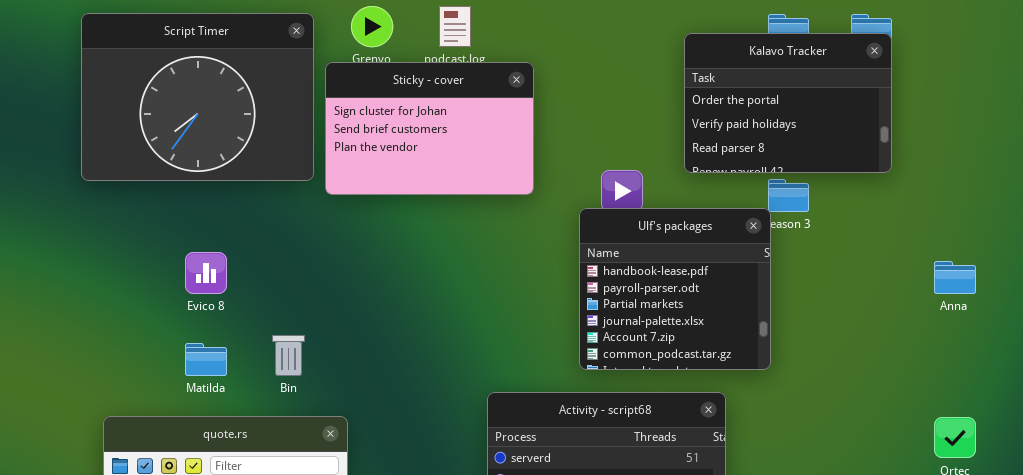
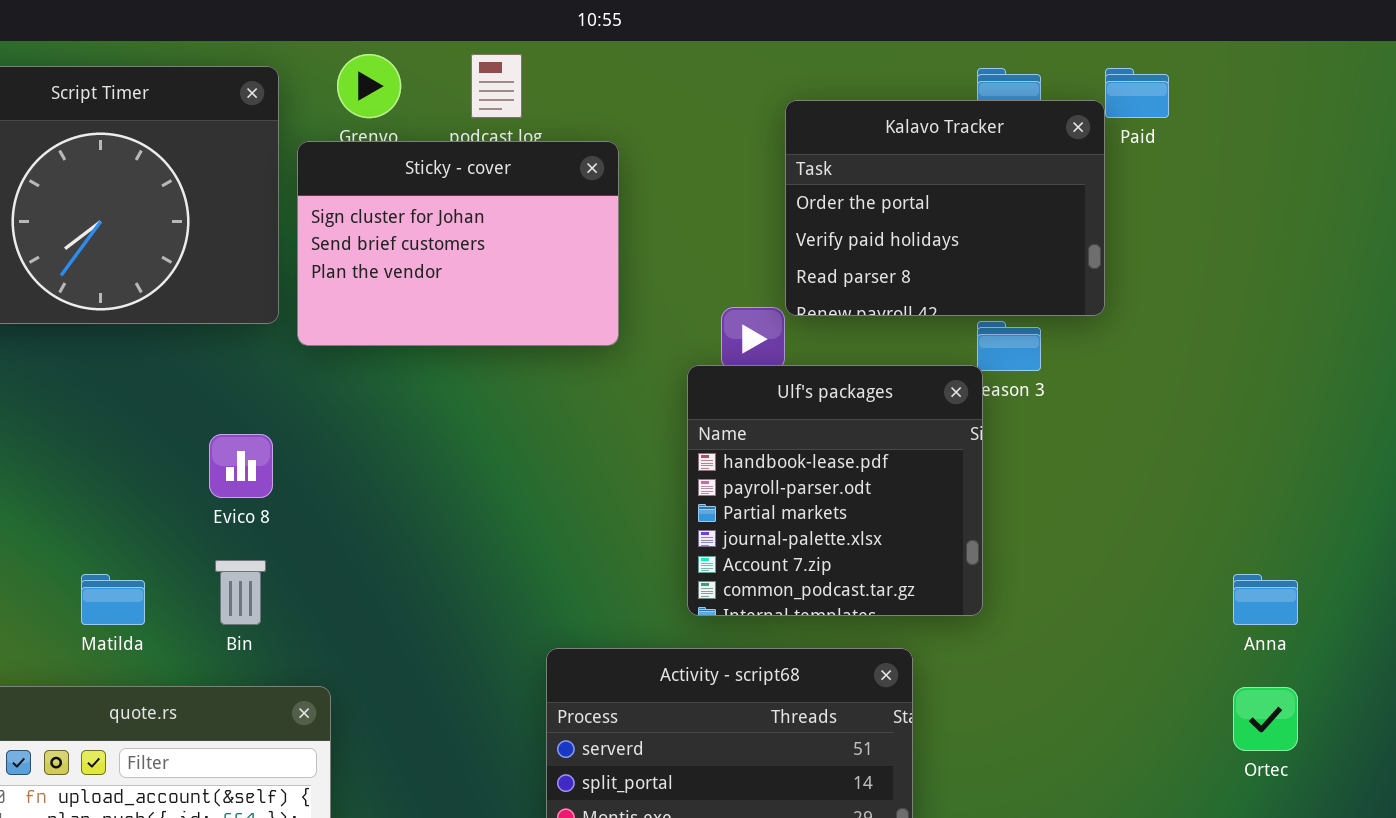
Kalavo Tracker: [684,33,892,173] -> [785,100,1105,316], moved
Evico 8: [185,252,227,294] -> [209,434,273,498], moved
Anna: [934,261,976,294] -> [1233,574,1298,625], moved

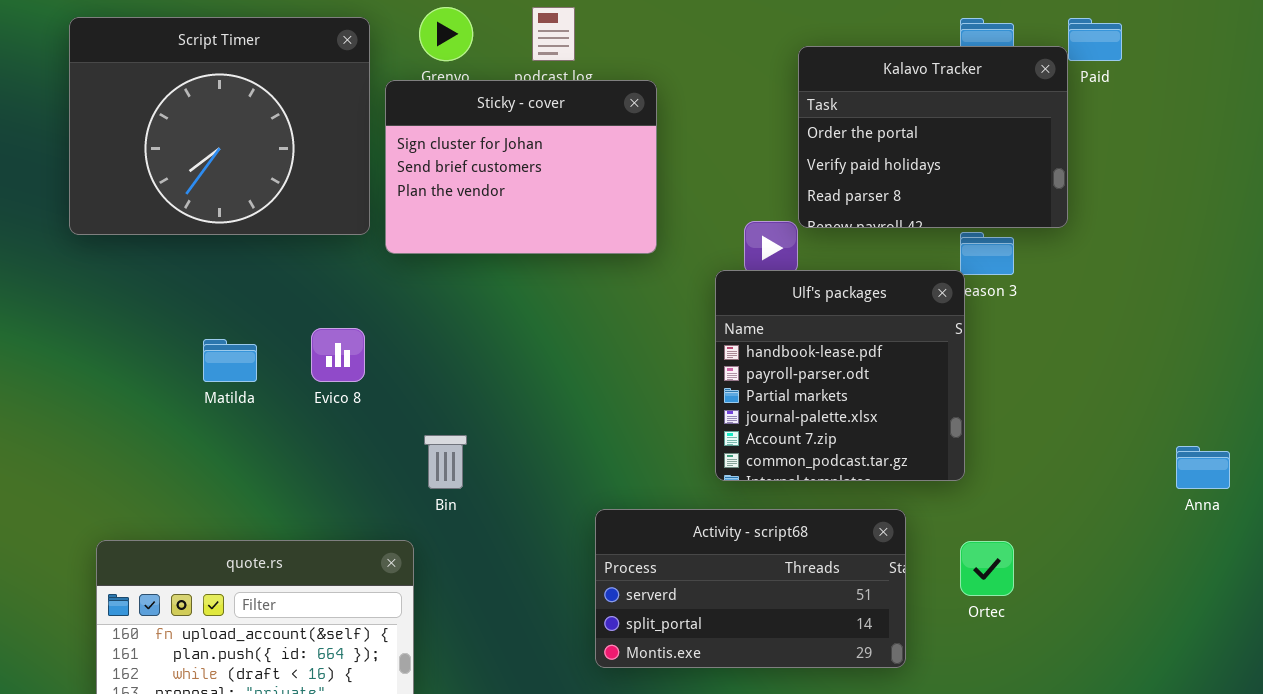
Bin: [215,560,266,625] -> [424,435,467,489], moved
Matilda: [81,574,145,625] -> [203,339,257,382], moved
Ortec: [1233,687,1298,751] -> [960,541,1014,596], moved

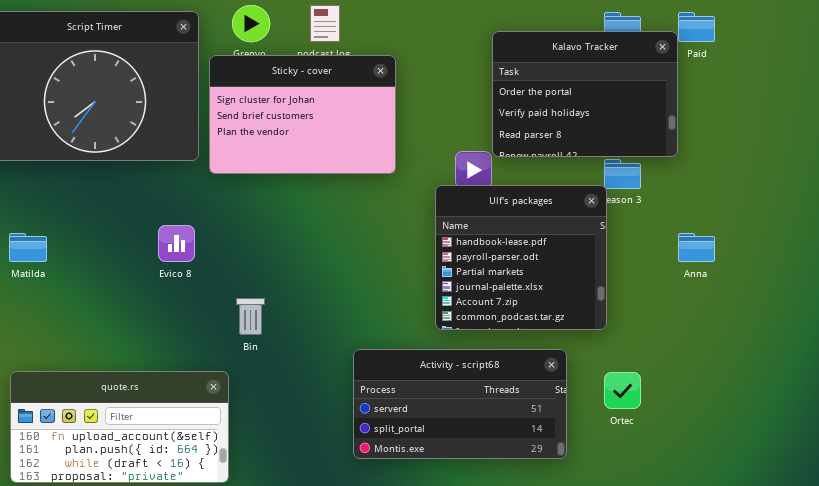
Matilda: [203,339,257,382] -> [9,233,47,262], moved
Anna: [1176,446,1230,489] -> [678,233,715,262], moved

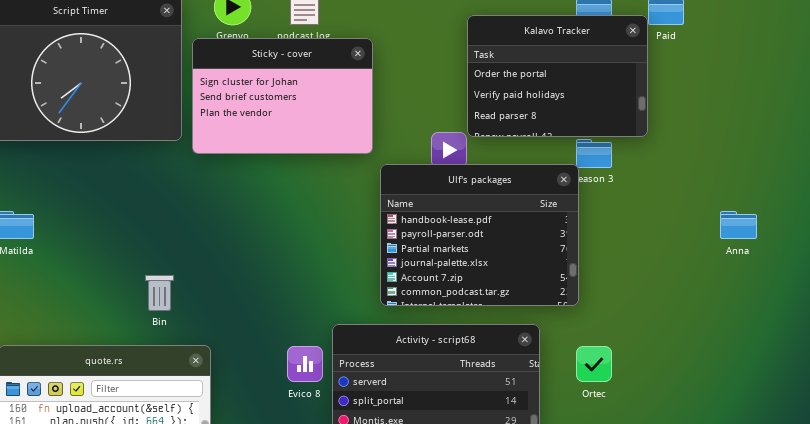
Ulf's packages: [435,185,607,330] -> [380,164,579,306], resized
Evico 8: [158,225,195,262] -> [287,346,323,382], moved
Anna: [678,233,715,262] -> [720,211,757,239], moved
Bin: [236,298,265,335] -> [145,275,174,311], moved

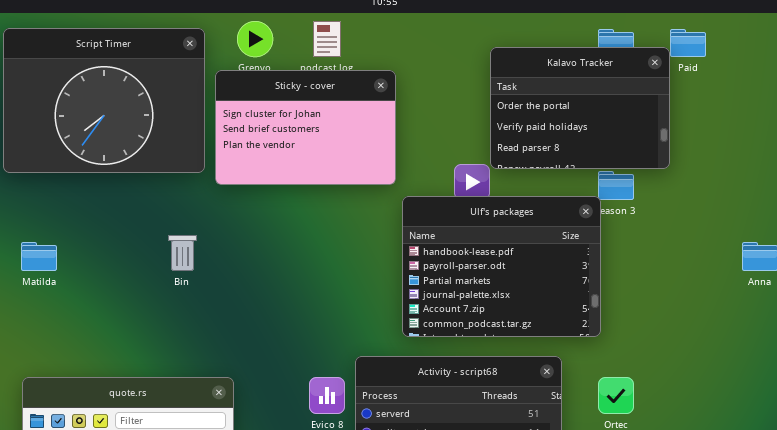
Bin: [145,275,174,311] -> [168,235,197,271], moved

